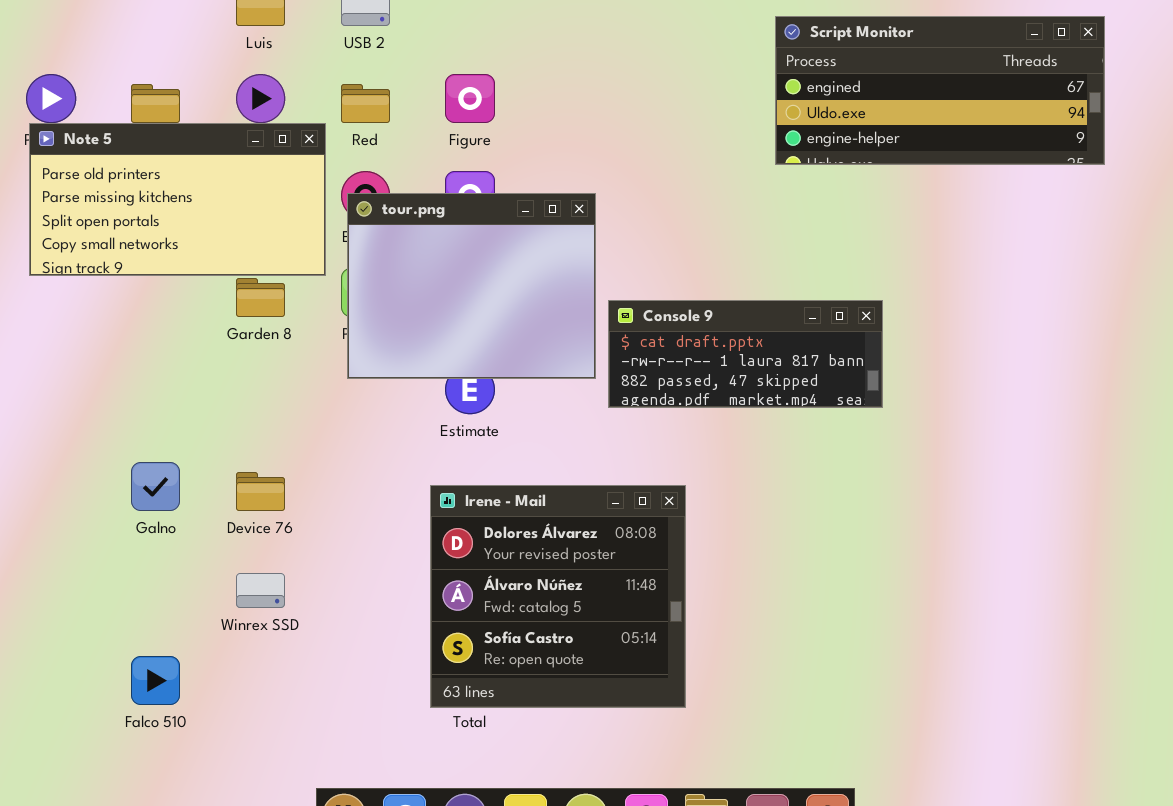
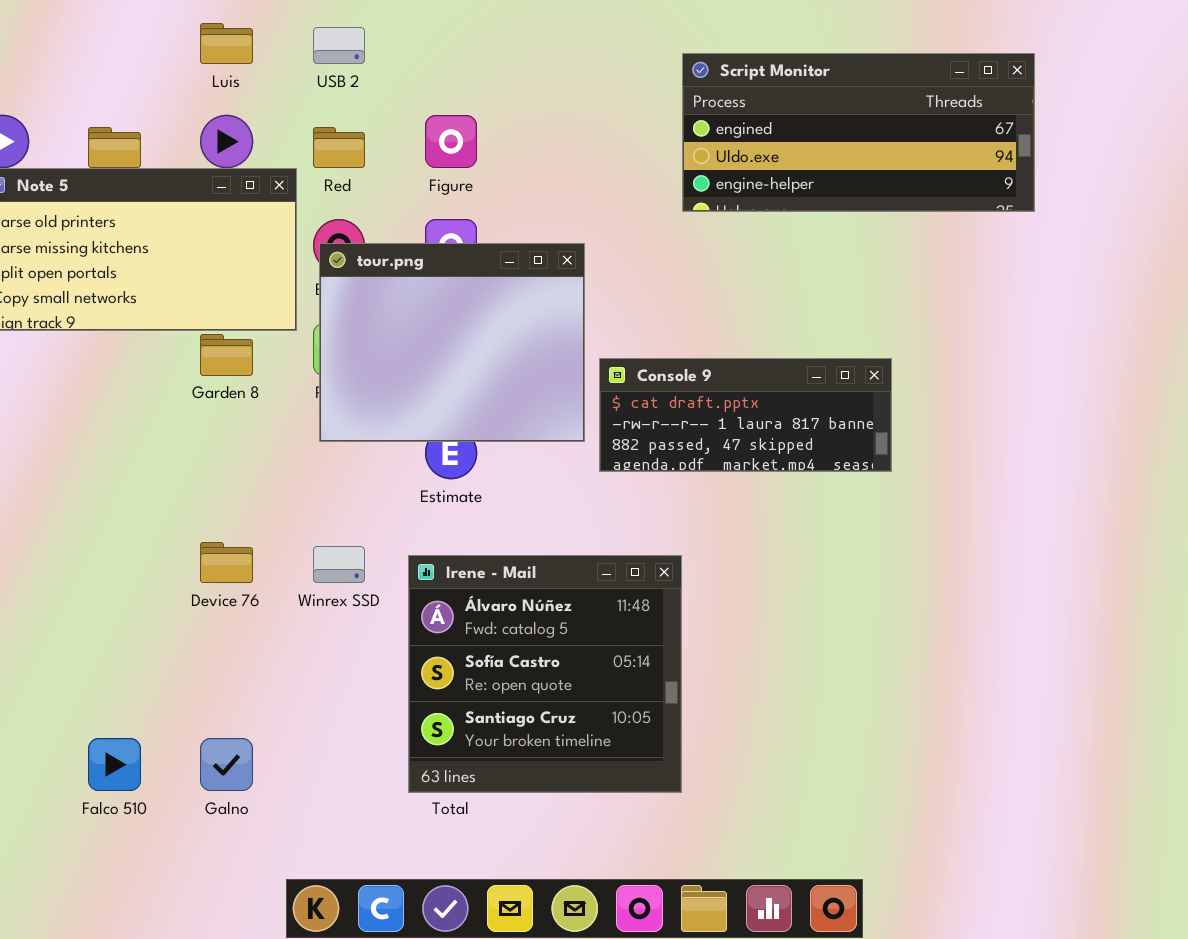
Script Monitor: [775,16,1105,165] -> [682,53,1035,212], moved
Galno: [131,462,180,511] -> [200,738,253,791], moved
Irene - Mail: [430,485,686,708] -> [408,555,682,793], scrolled down 1 row
Winrex SSD: [236,573,285,608] -> [313,546,365,583], moved

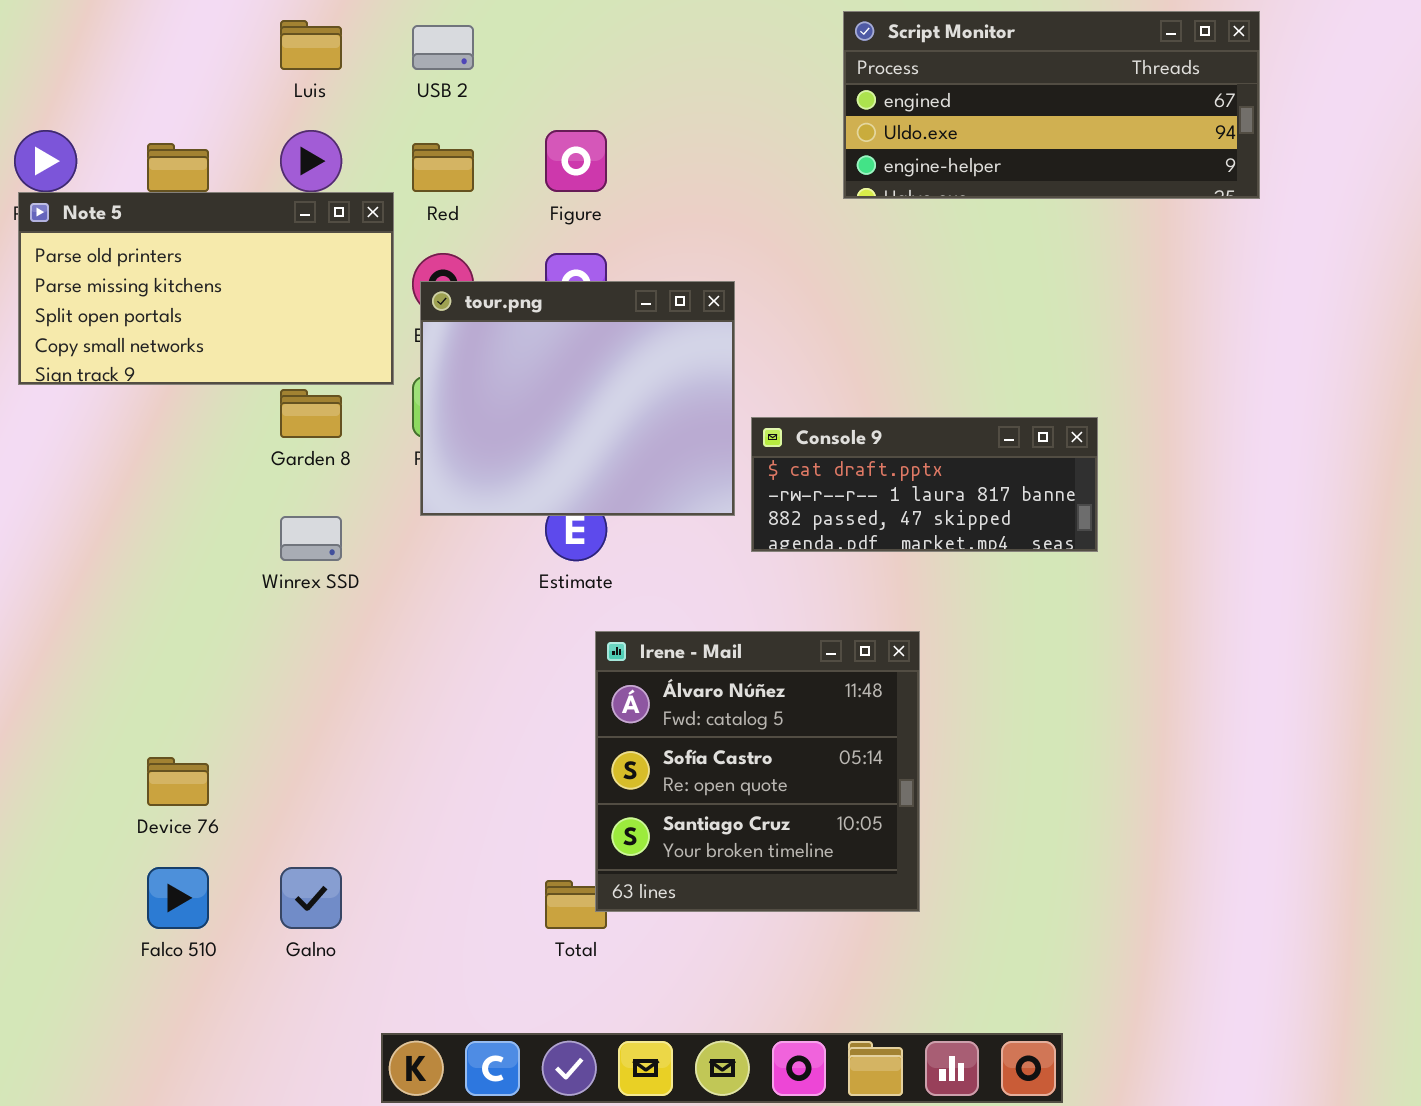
Script Monitor: [682,53,1035,212] -> [843,11,1260,199], moved
Device 76: [200,542,253,583] -> [147,757,209,806], moved
Winrex SSD: [313,546,365,583] -> [280,516,342,561], moved
Irene - Mail: [408,555,682,793] -> [595,631,920,912], moved

